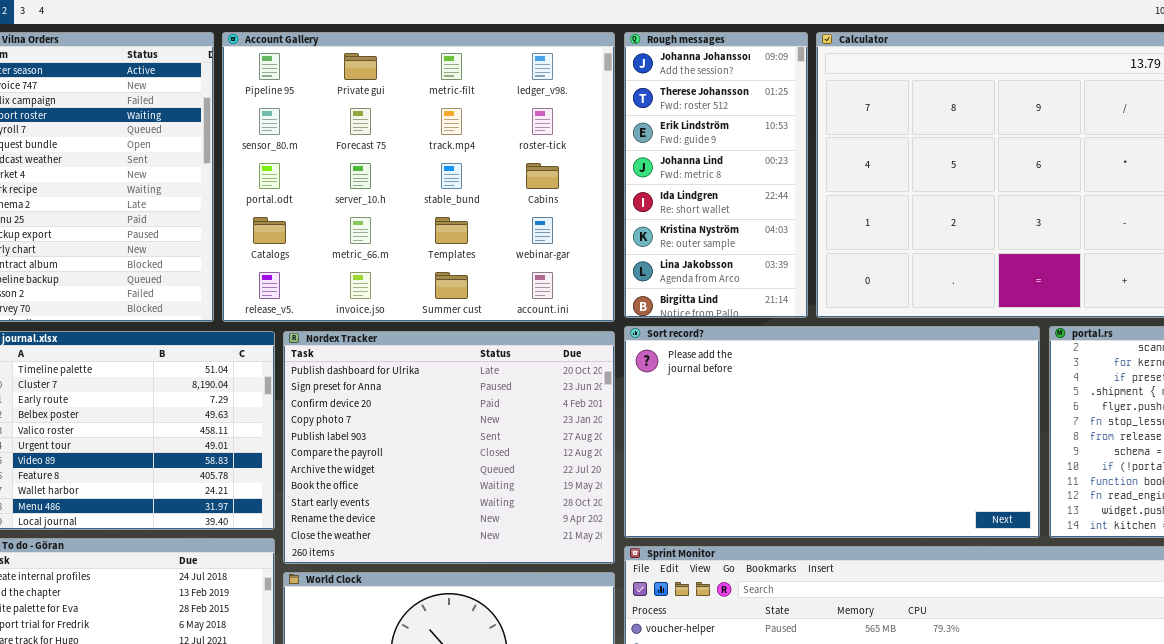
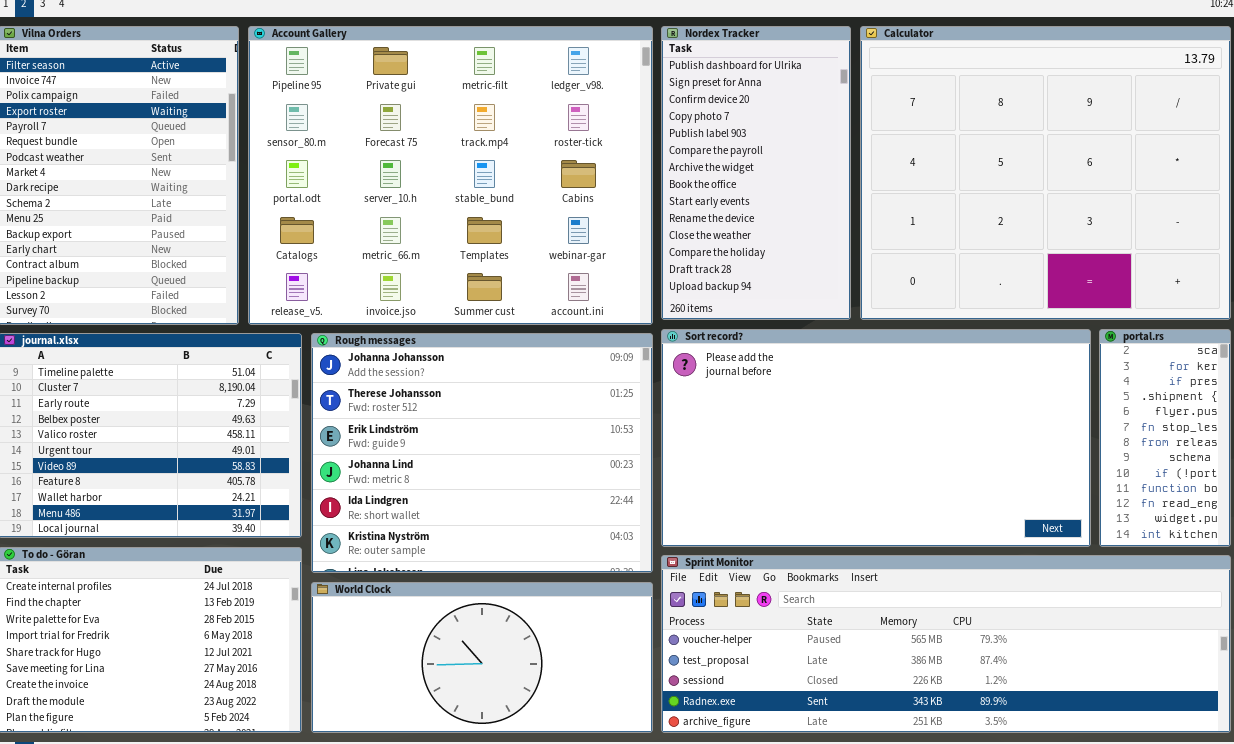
Rough messages: [624,32,808,318] -> [311,333,653,573], moved, resized
Nordex Tracker: [283,331,615,564] -> [661,26,851,320], moved, resized

